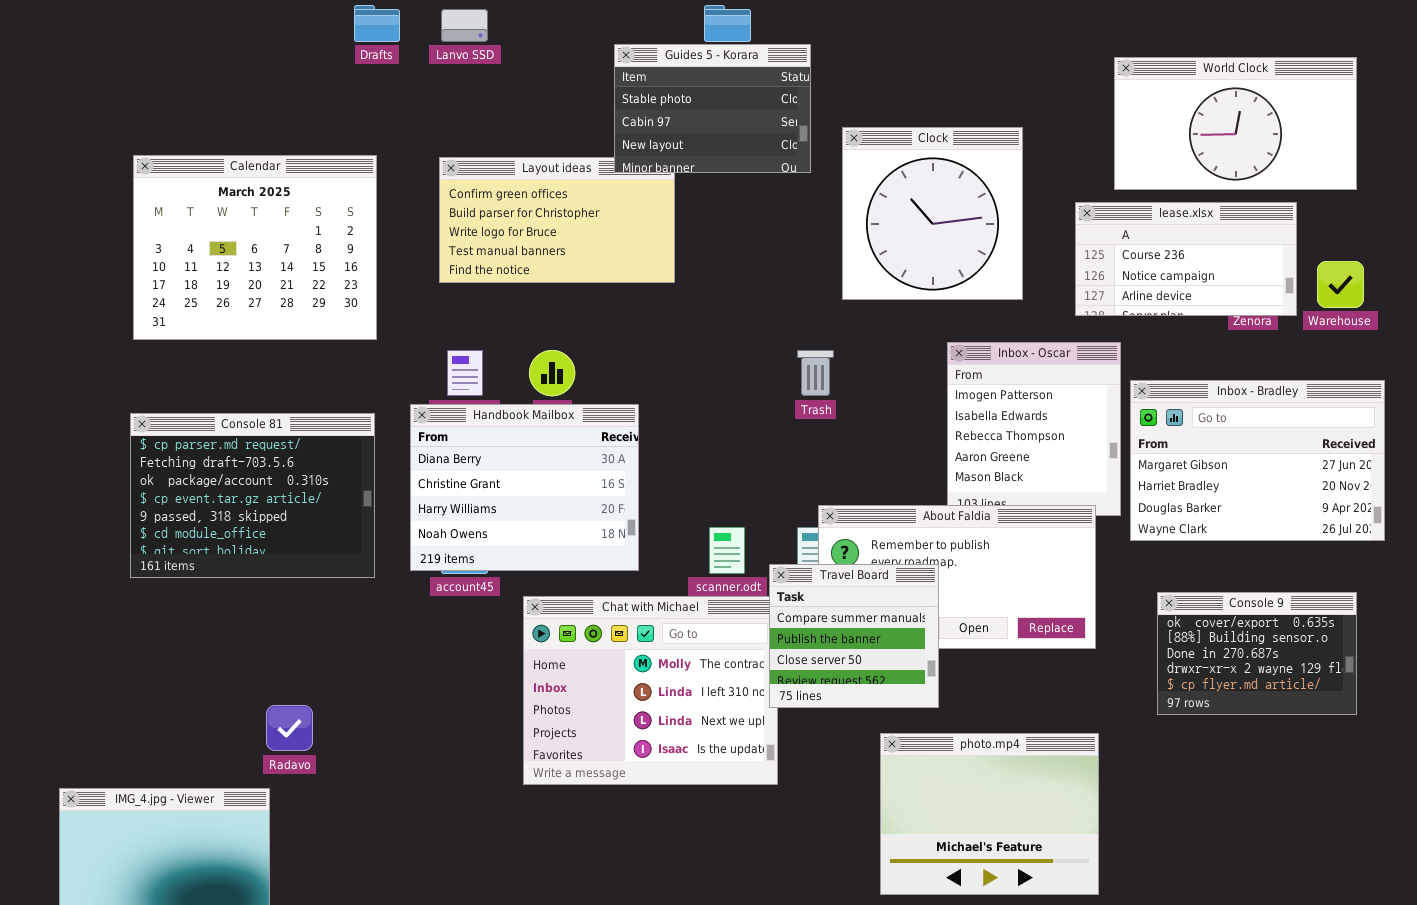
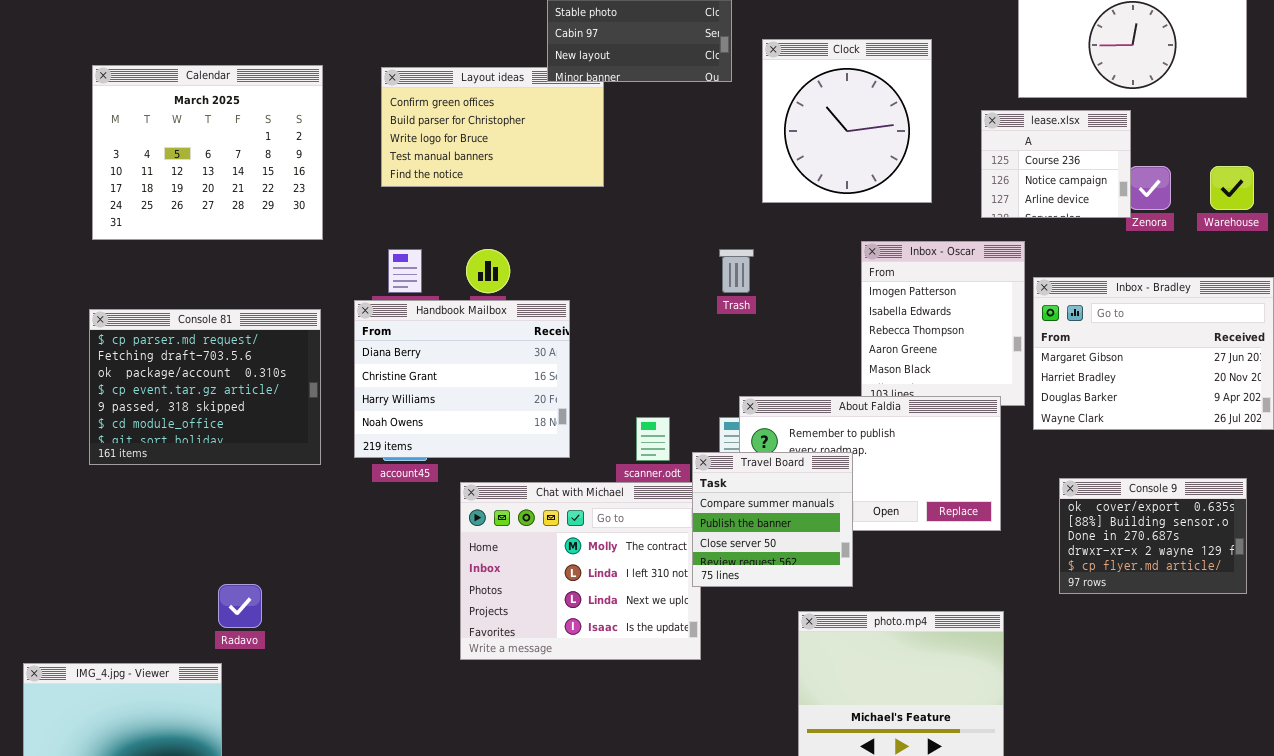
lease.xlsx: [1075,202,1297,316] -> [981,110,1131,218], resized

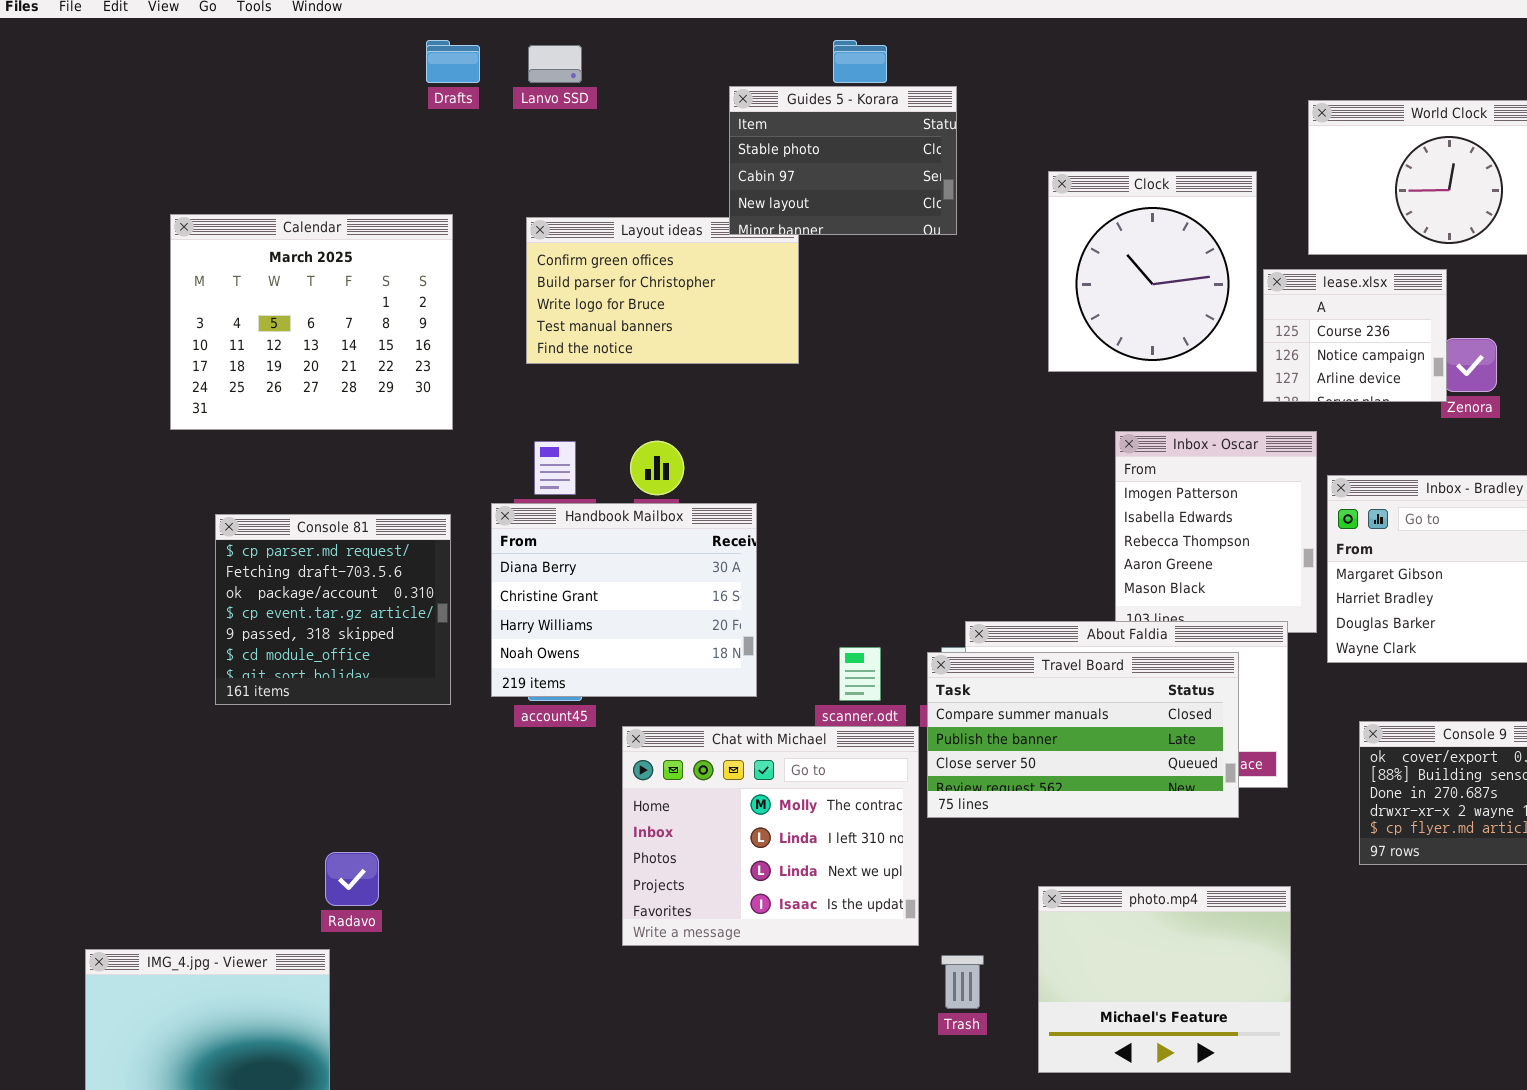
Clock: [762,39,932,203] -> [1048,171,1257,372], moved
Trash: [719,249,754,293] -> [941,955,984,1009], moved
Console 81: [89,309,321,465] -> [215,514,451,705], resized
Travel Board: [692,452,853,587] -> [927,652,1239,818], moved, resized

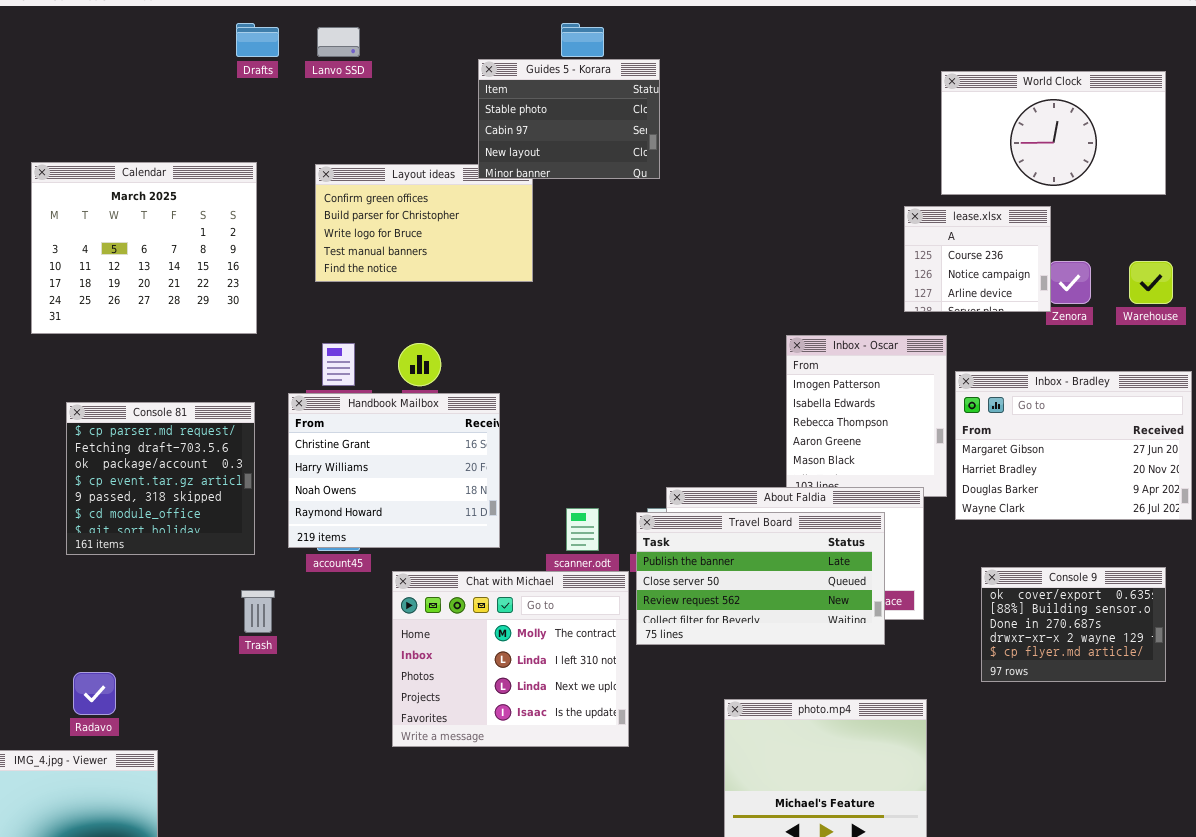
Clock: [1048,171,1257,372] -> none, closed
Handbook Mailbox: [491,503,757,697] -> [288,393,500,548], scrolled down 1 row
Travel Board: [927,652,1239,818] -> [636,512,885,645], scrolled down 1 row
Radavo: [325,852,379,906] -> [73,672,116,715], moved
Trash: [941,955,984,1009] -> [241,590,275,633], moved

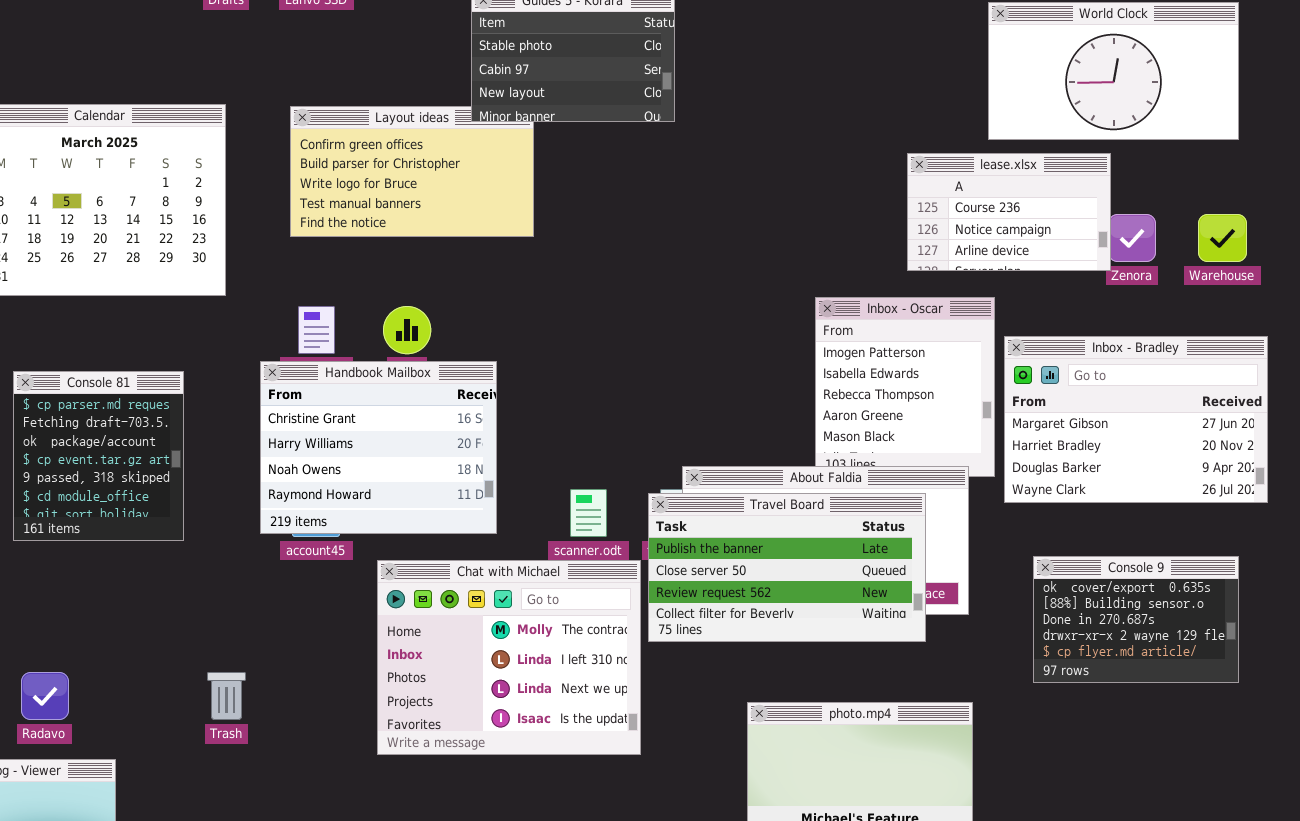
lease.xlsx: [904,206,1051,312] -> [907,153,1111,271], resized
Console 81: [66,402,255,555] -> [13,371,184,541], resized
Trash: [241,590,275,633] -> [207,672,246,720], moved

